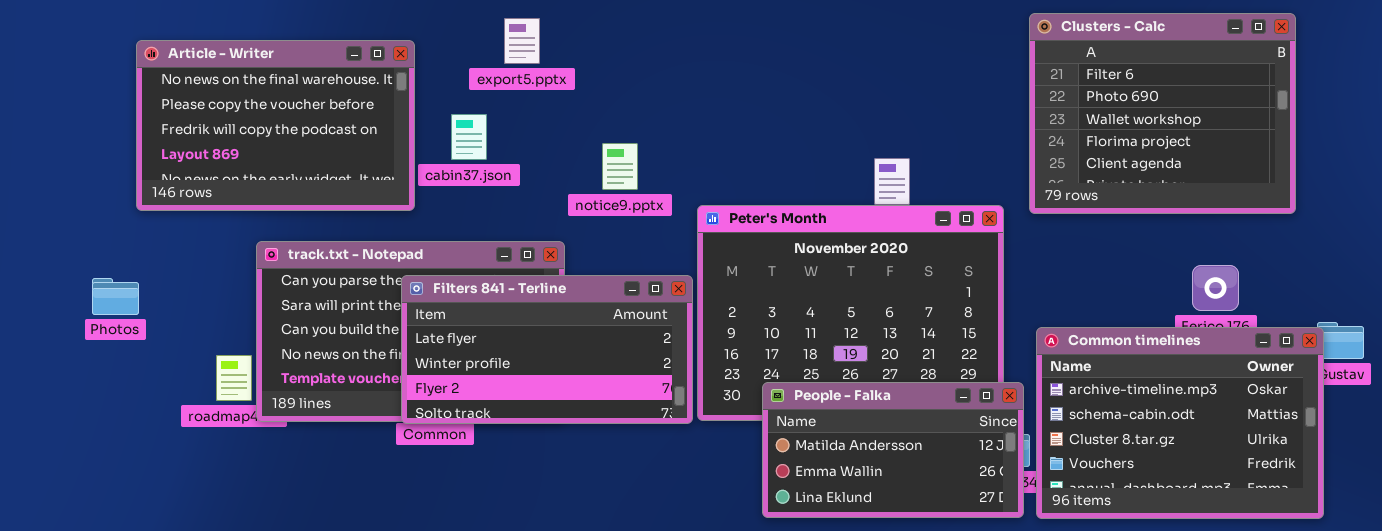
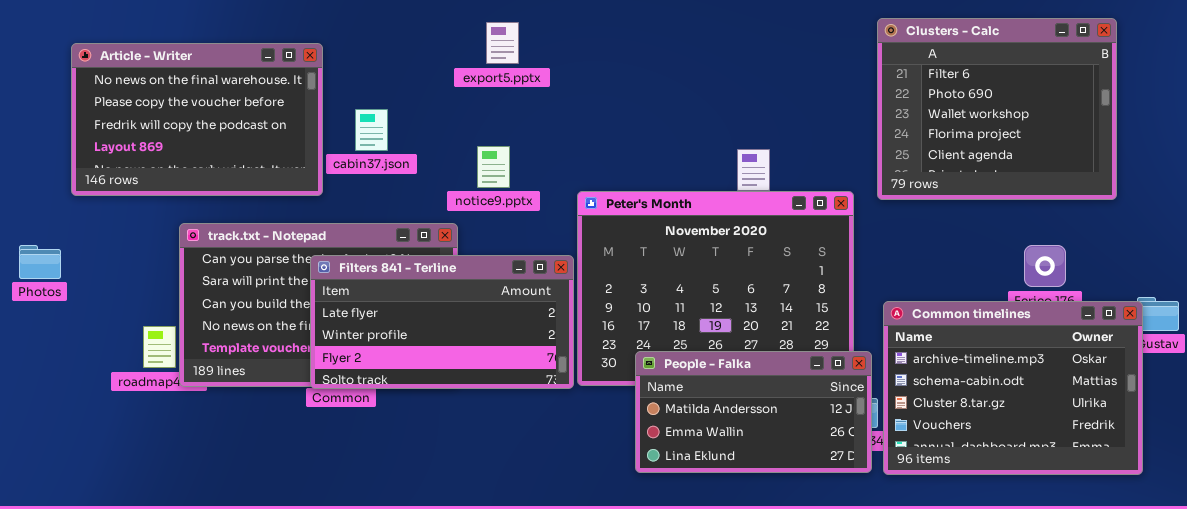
export5.pptx: [504,18,540,64] -> [486,22,519,64], moved
notice9.pptx: [602,143,638,190] -> [477,146,510,188], moved
Photos: [92,278,139,315] -> [19,245,61,279], moved

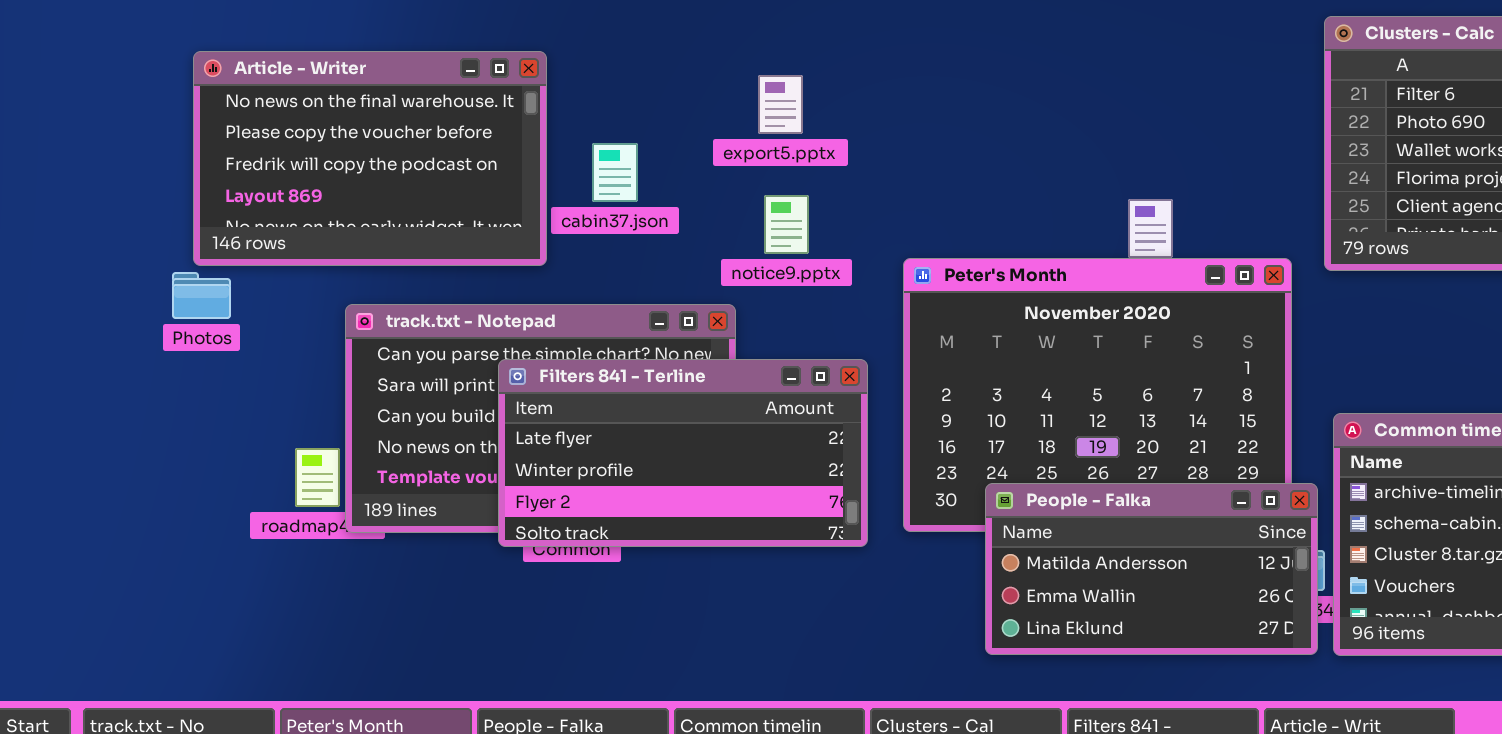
export5.pptx: [486,22,519,64] -> [758,75,803,134], moved
Photos: [19,245,61,279] -> [172,272,231,319], moved
Filters 841 - Terline: [310,255,574,389] -> [498,359,868,547], moved

